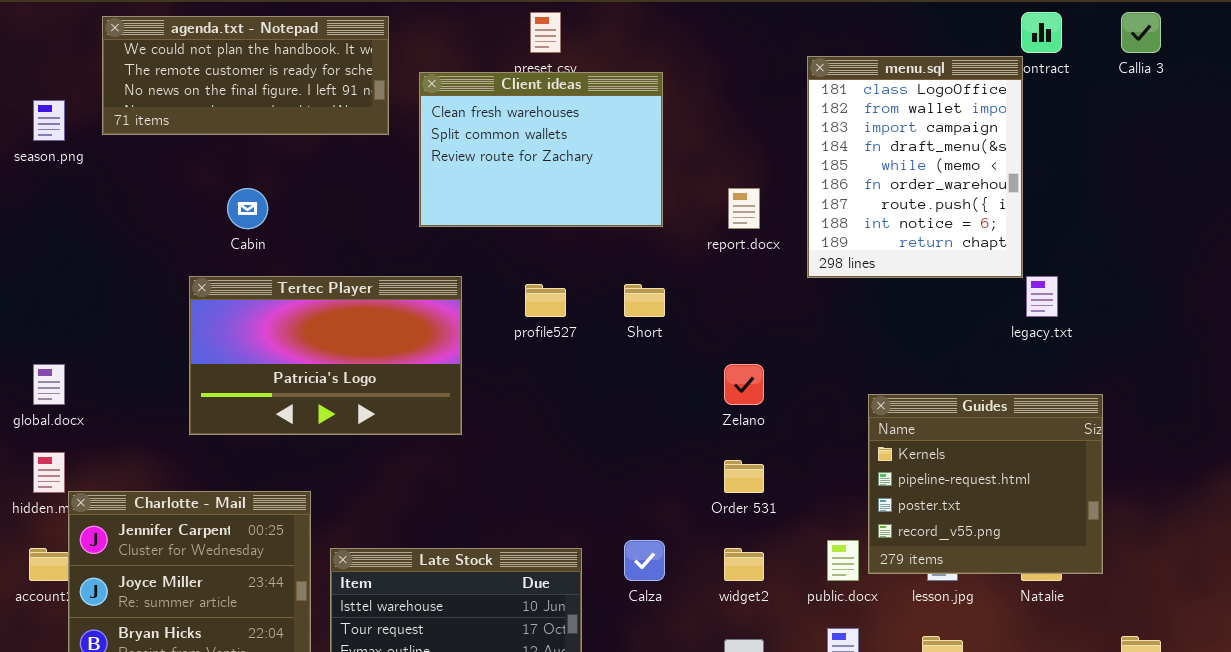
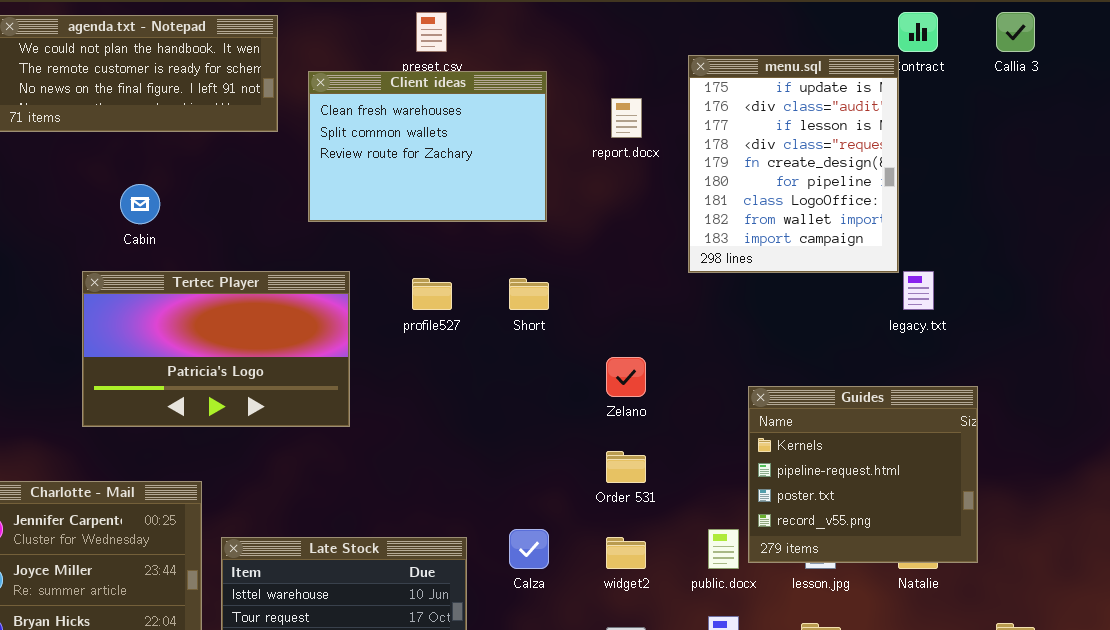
menu.sql: [807,56,1023,278] -> [688,55,899,273], scrolled up 6 rows
report.docx: [728,188,760,229] -> [611,98,642,138], moved

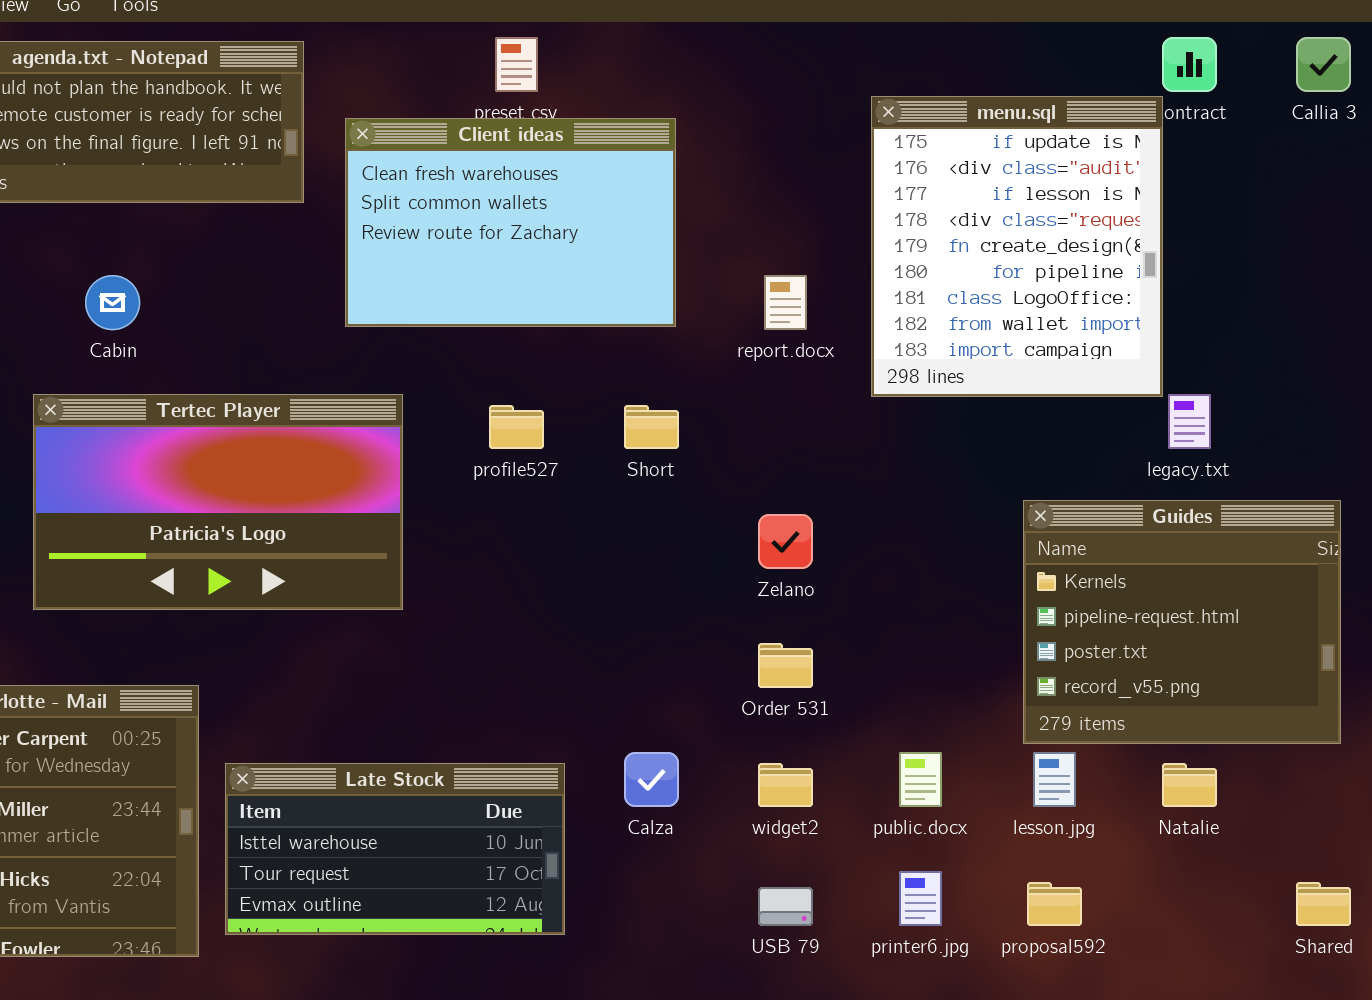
report.docx: [611,98,642,138] -> [764,275,807,330], moved
Guides: [748,386,978,563] -> [1023,500,1341,744], moved

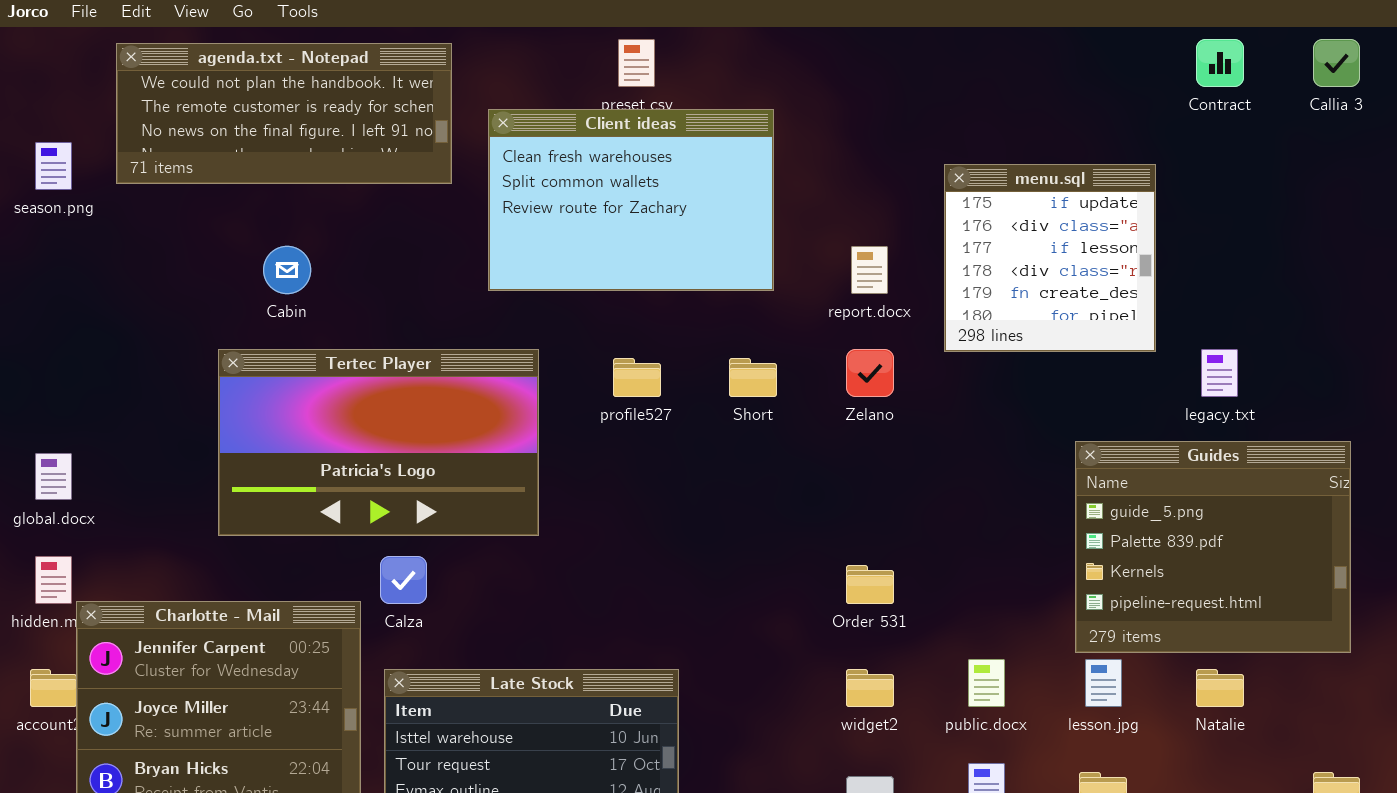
menu.sql: [871,96,1163,397] -> [944,164,1156,352], resized
Guides: [1023,500,1341,744] -> [1075,441,1351,653], scrolled up 2 rows
Zelano: [758,514,813,569] -> [846,349,894,397], moved
Calza: [624,752,679,807] -> [380,556,427,604], moved

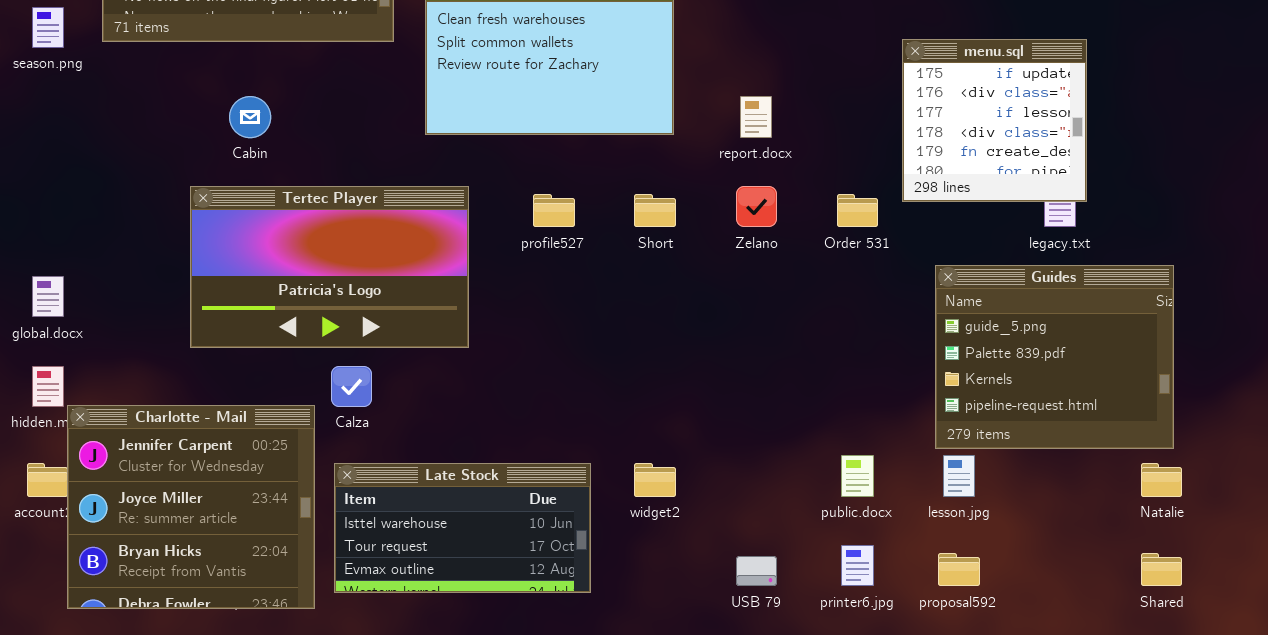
menu.sql: [944,164,1156,352] -> [902,39,1087,202], moved
Order 531: [846,565,894,604] -> [837,194,878,227], moved
widget2: [846,669,894,707] -> [634,463,676,497], moved
Natalie: [1196,669,1244,707] -> [1141,463,1182,497], moved

